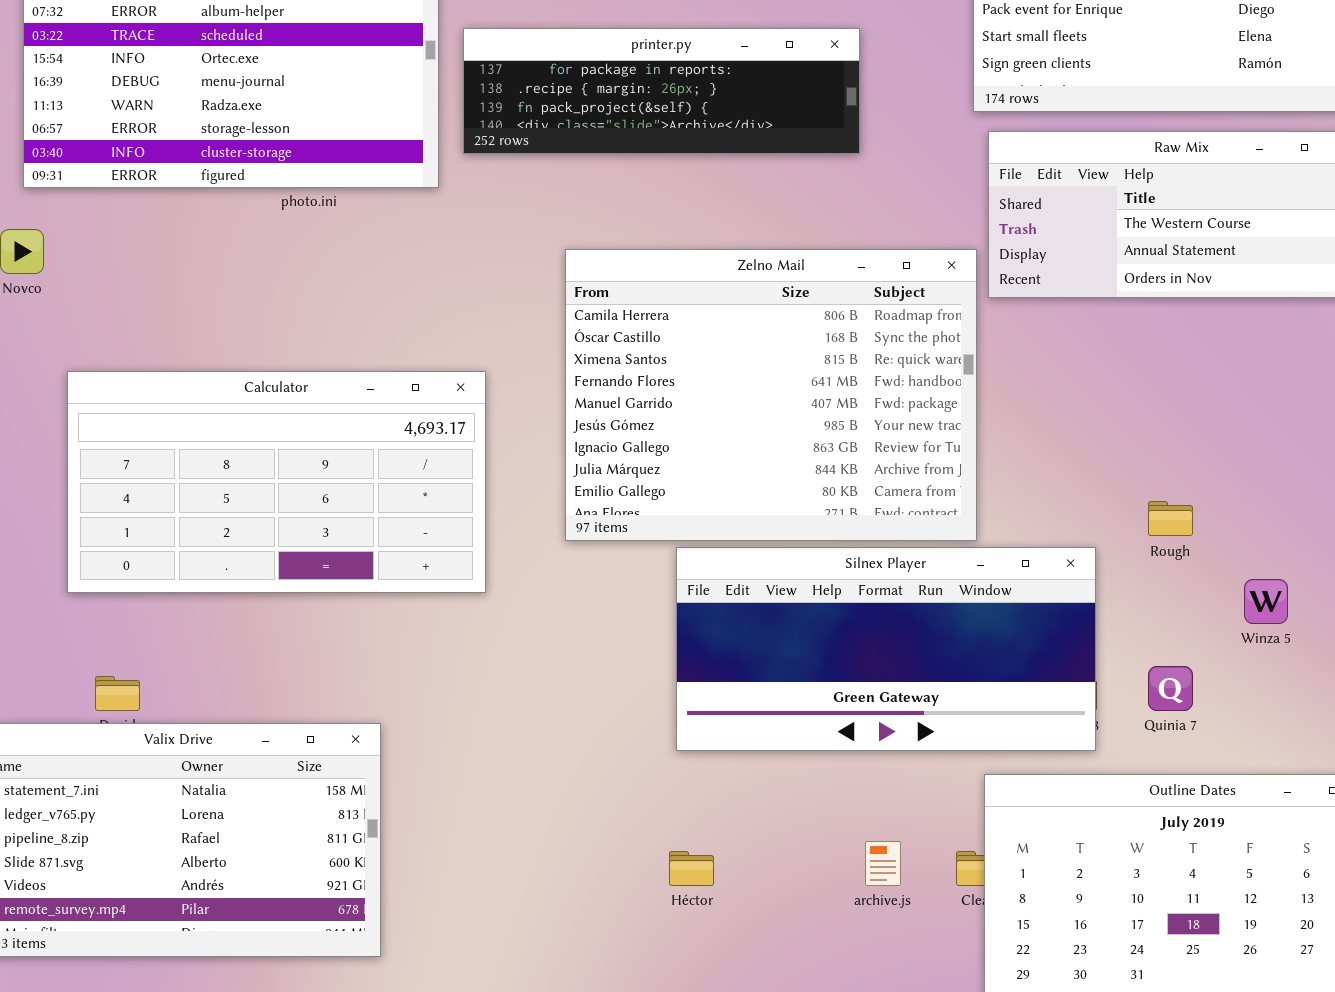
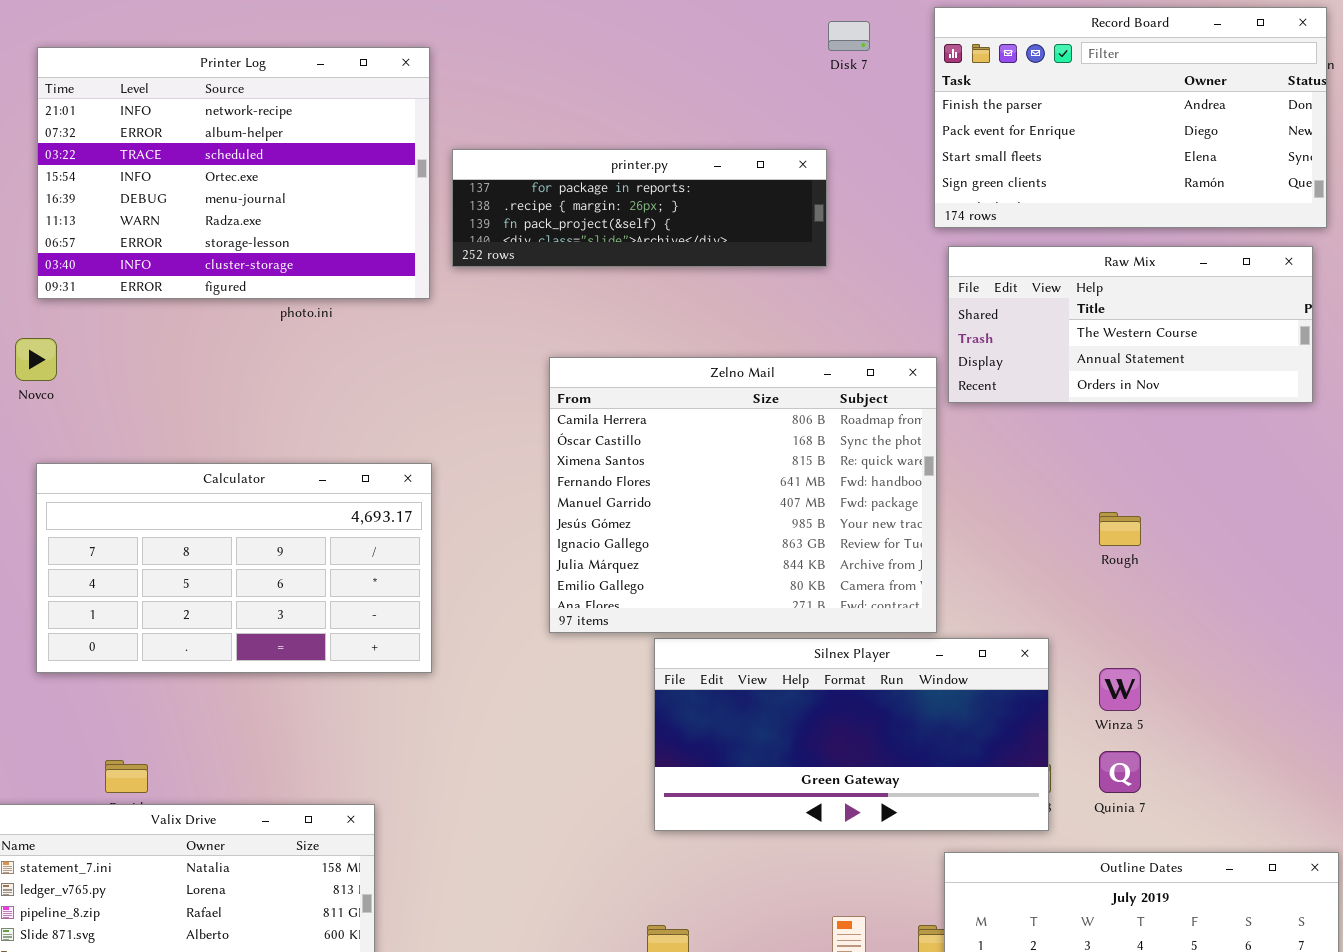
Calculator: [67,371,486,593] -> [36,463,432,673], moved
Rough: [1148,501,1193,536] -> [1099,512,1141,546], moved
Winza 5: [1244,579,1288,624] -> [1099,668,1141,711], moved

